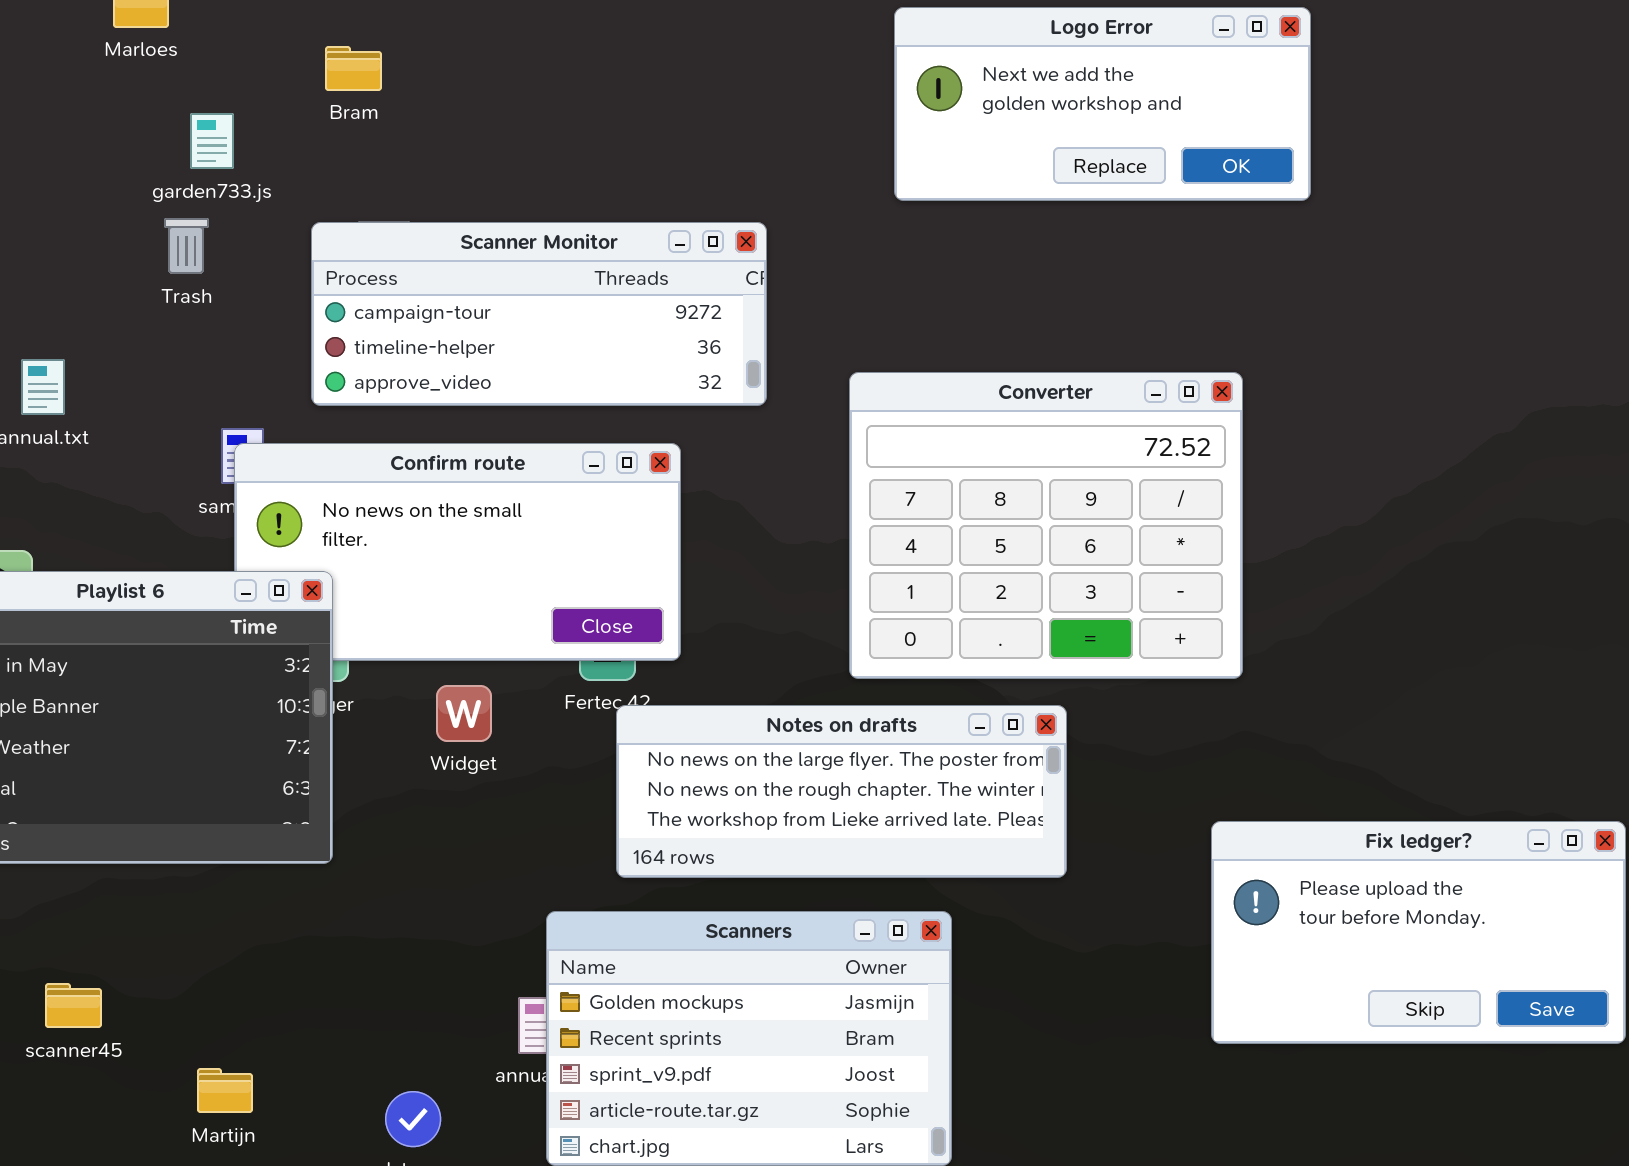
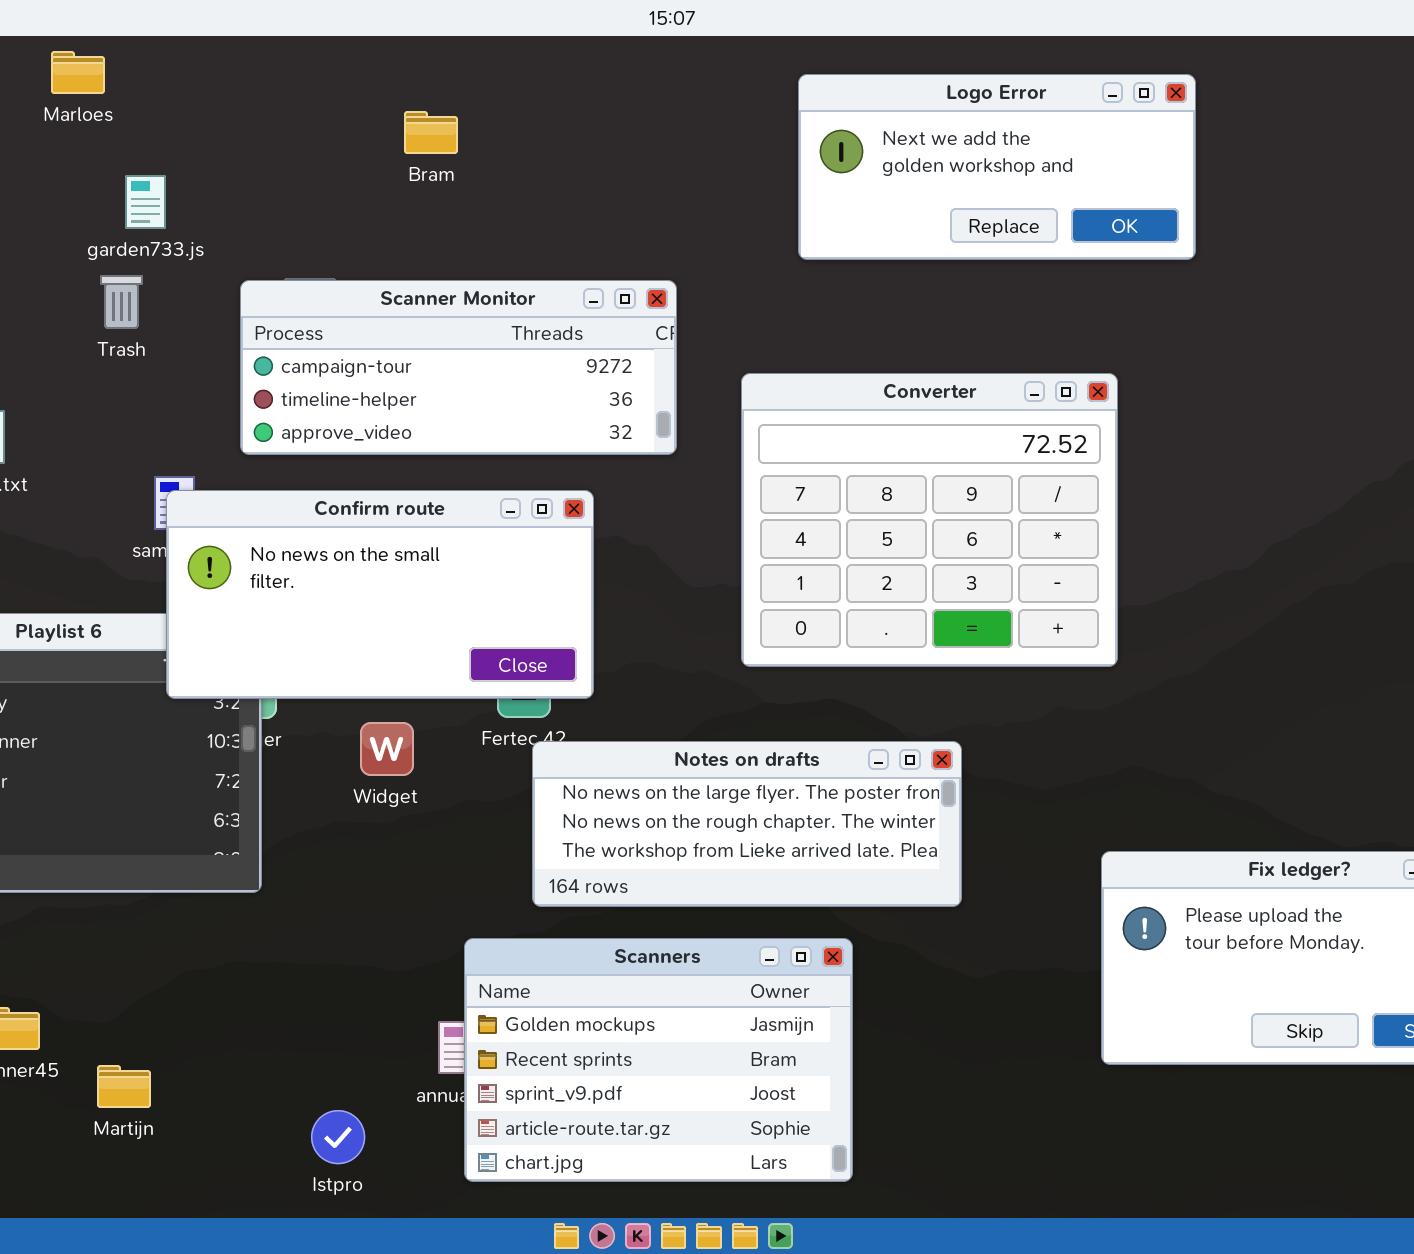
Bram: [325,46,382,91] -> [404,111,458,154], moved
Converter: [849,372,1243,679] -> [741,373,1118,667], moved
Confirm route: [234,443,681,661] -> [166,490,594,699], raised
Martijn: [197,1068,253,1113] -> [97,1065,151,1108], moved

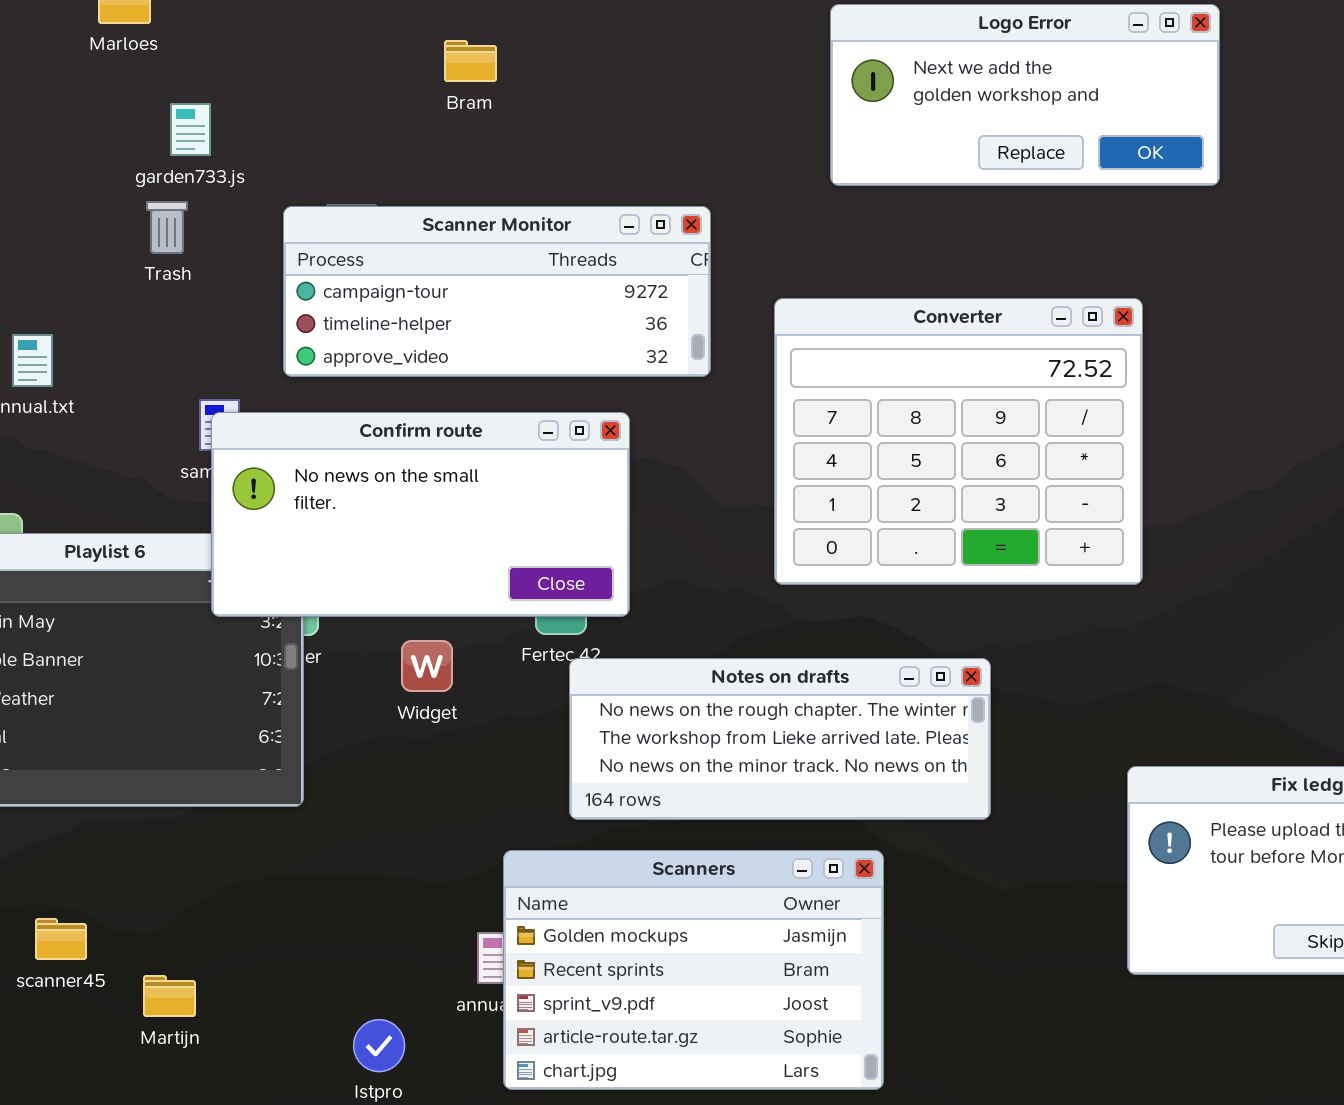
Notes on drafts: [532,741,962,907] -> [569,658,991,820], scrolled down 1 row

